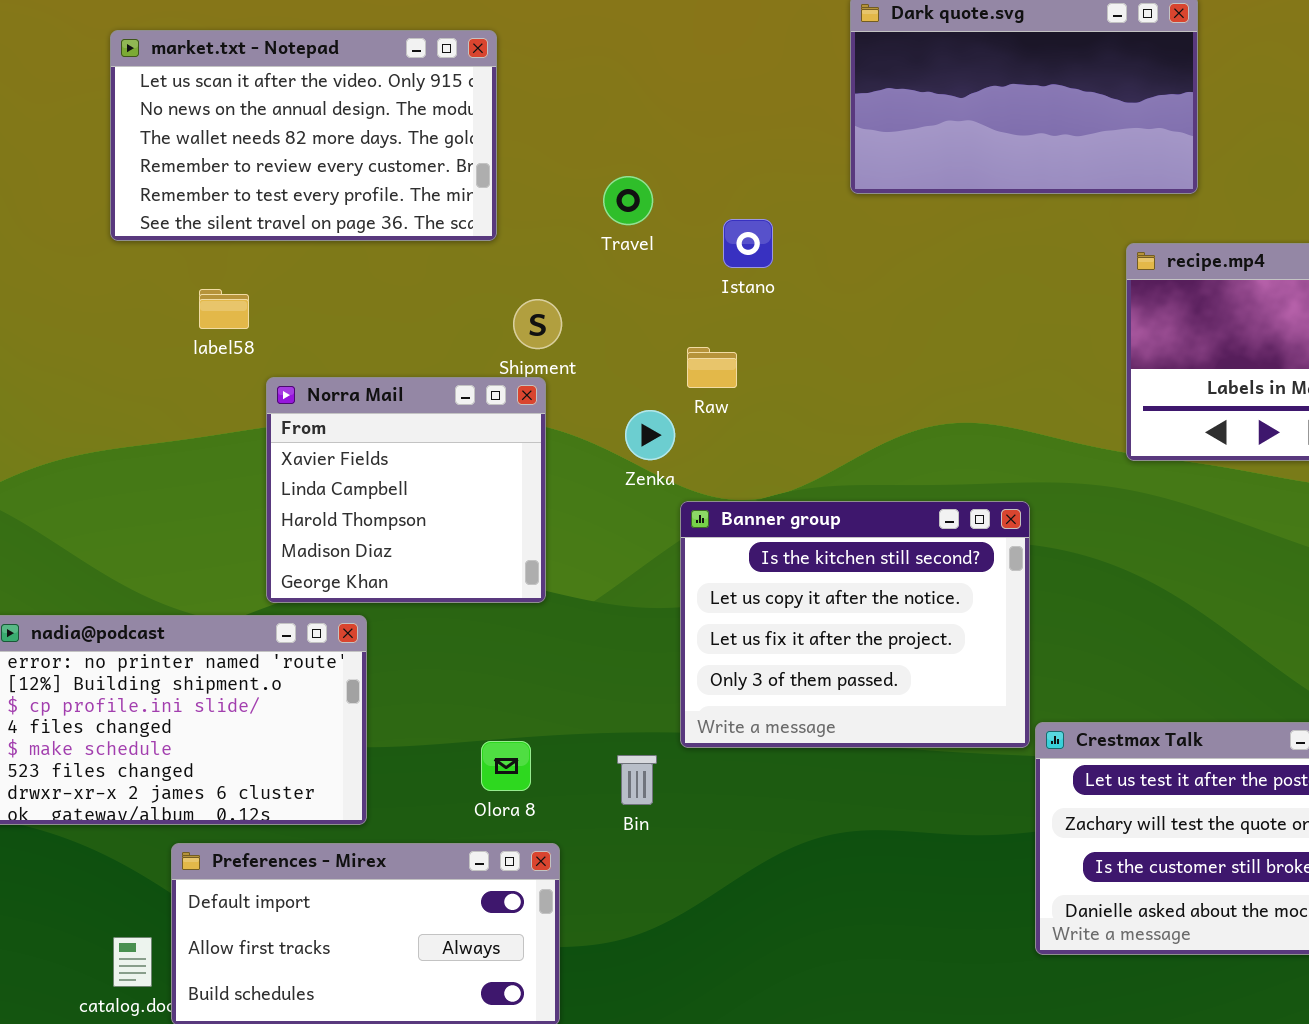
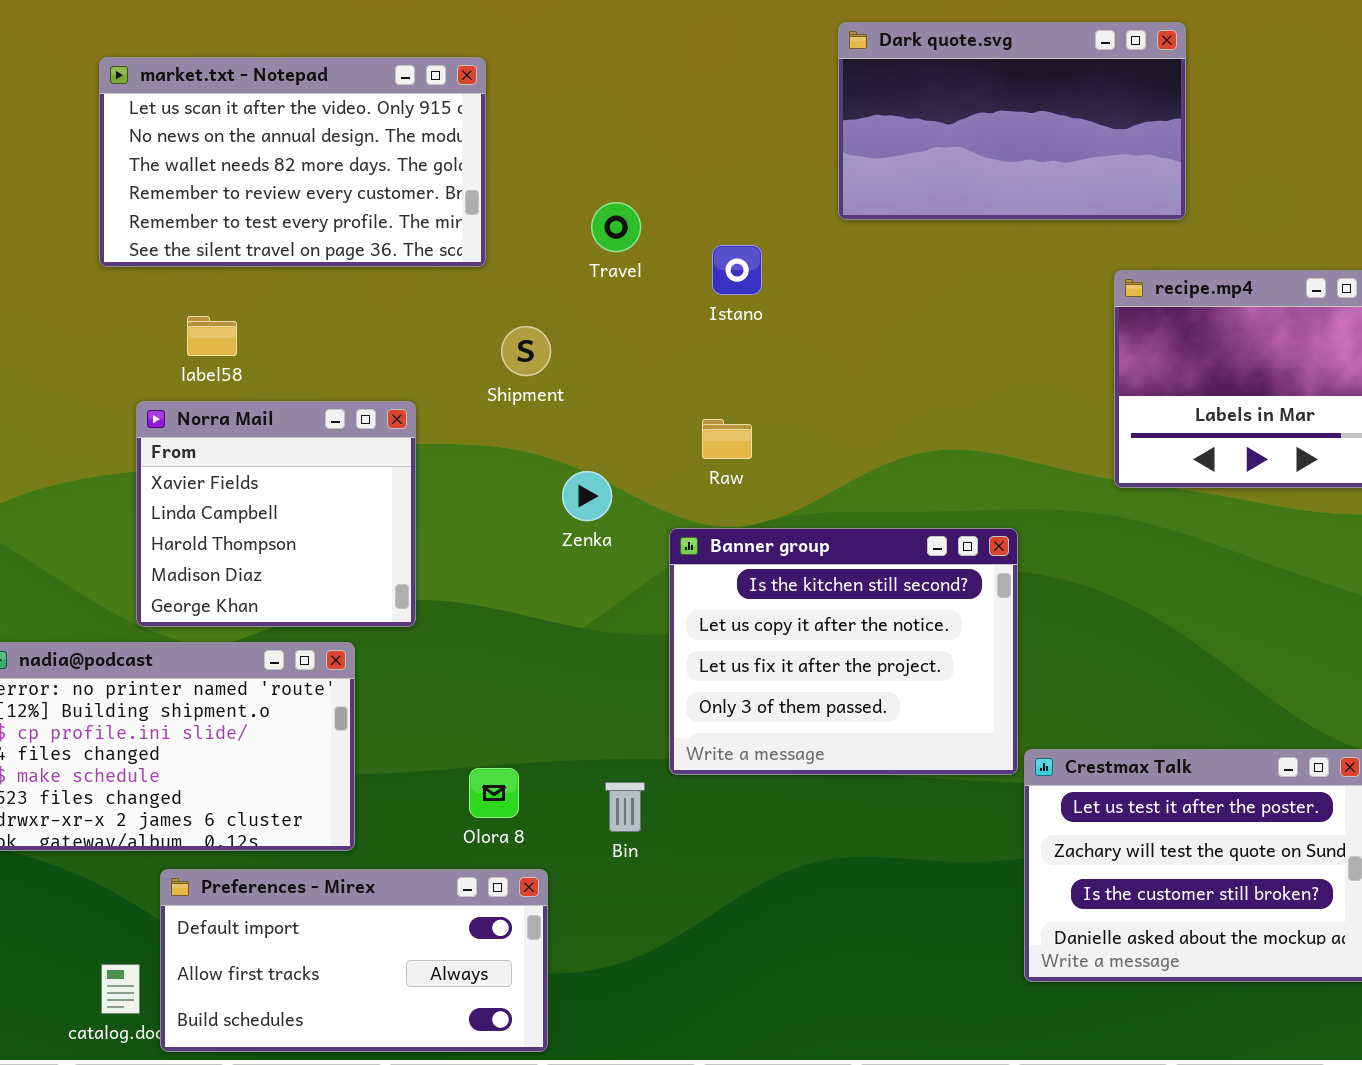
Raw: [687,347,737,388] -> [702,419,752,459], moved
Norra Mail: [266,377,546,603] -> [136,401,416,627], moved
Zenka: [625,410,675,460] -> [562,471,612,521], moved

